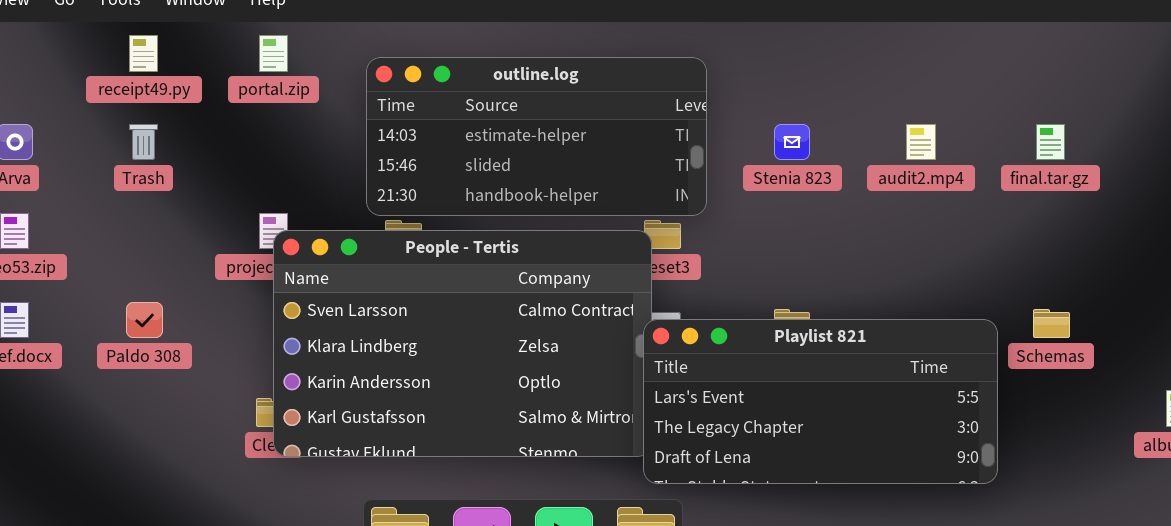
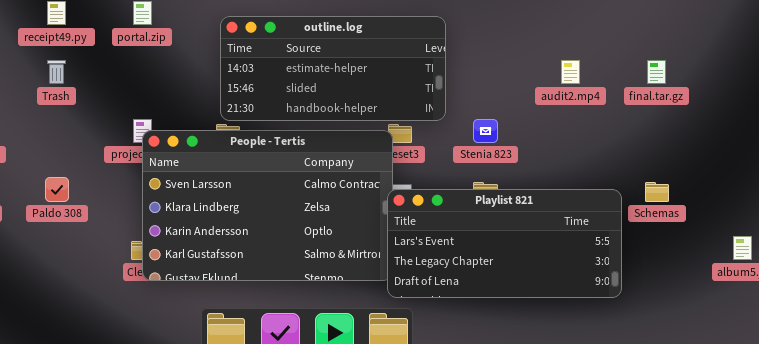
outline.log: [366,57,707,216] -> [220,16,446,121], moved
Stenia 823: [774,124,810,160] -> [473,119,498,143], moved

